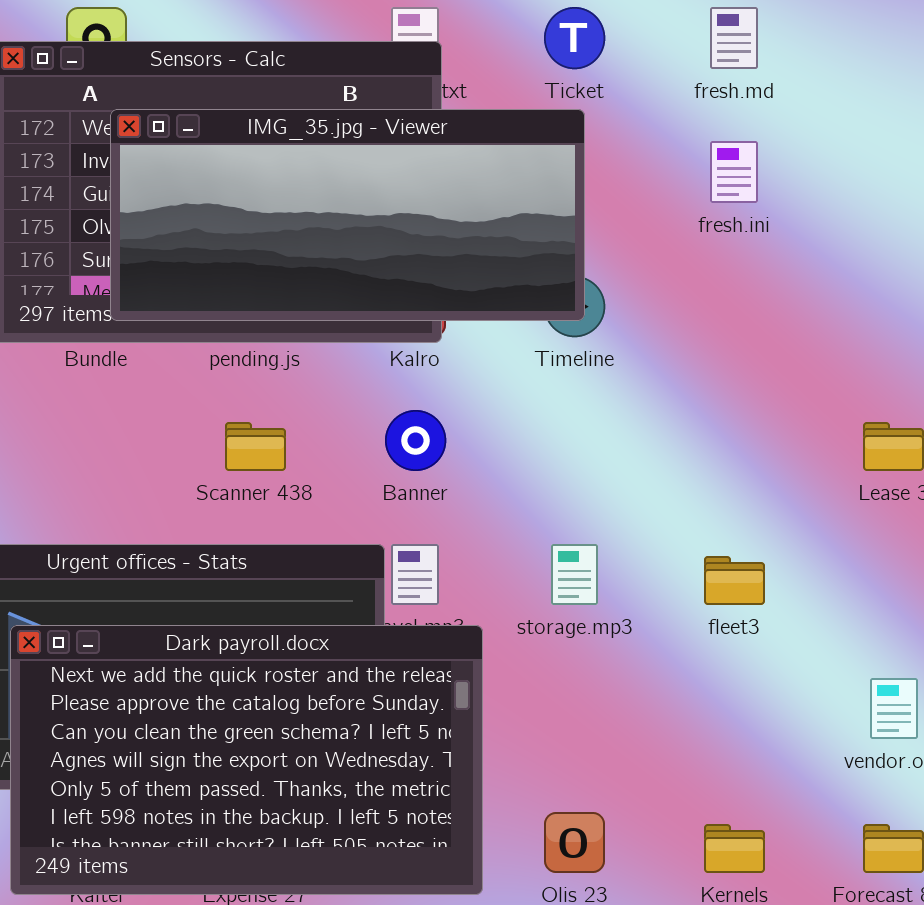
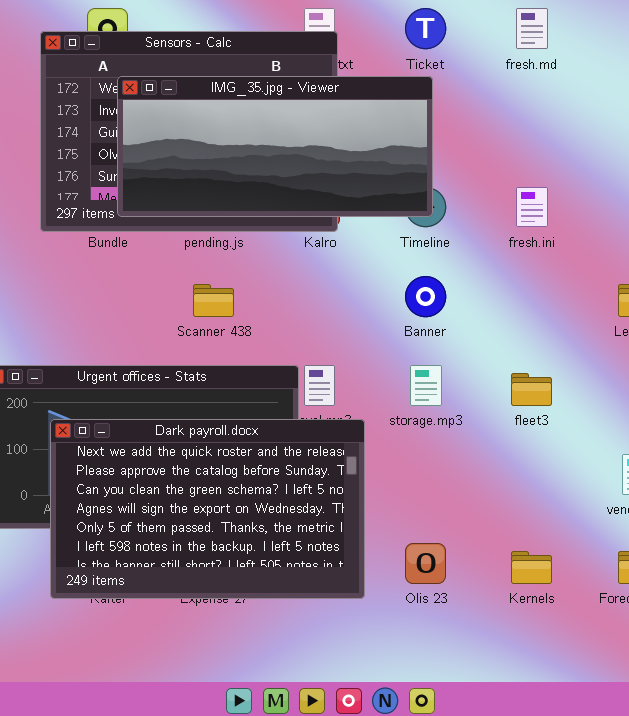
fresh.ini: [710,141,758,203] -> [516,187,548,227], moved
Banner: [385,410,446,471] -> [405,276,446,317], moved

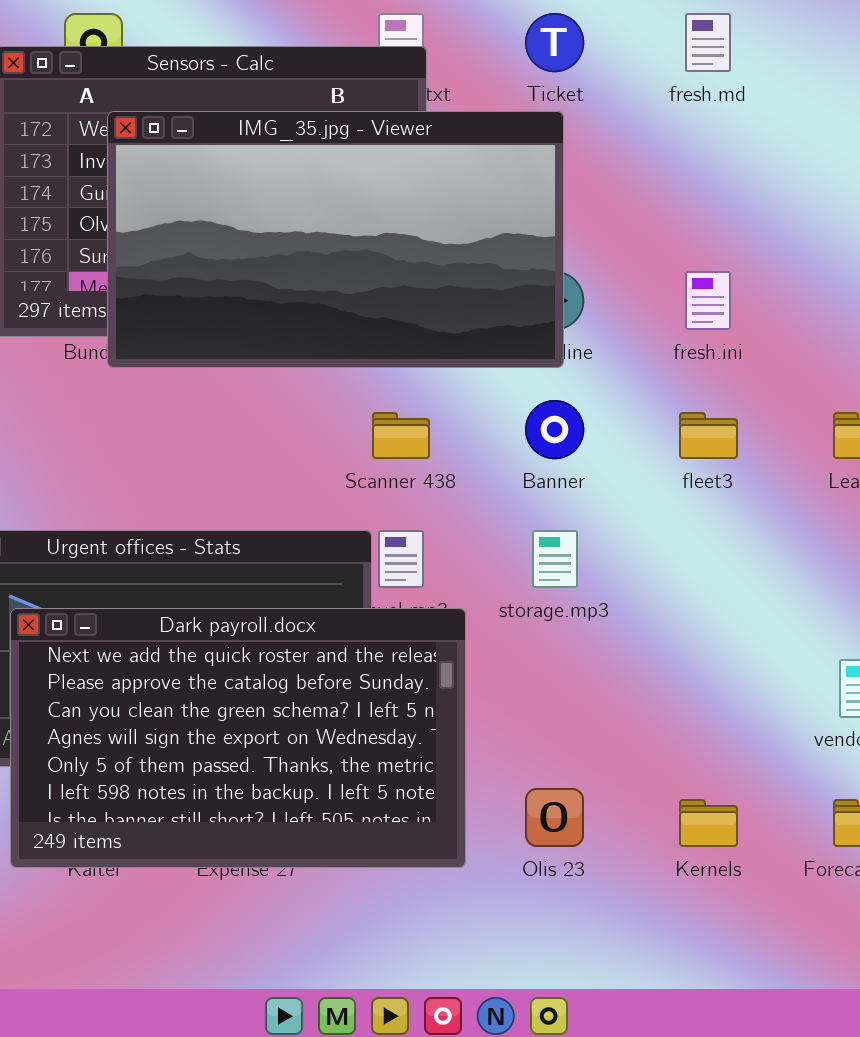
IMG_35.jpg - Viewer: [117,76,433,217] -> [107,111,564,368], resized
Scanner 438: [193,284,234,317] -> [372,412,430,459], moved
fleet3: [511,373,552,406] -> [679,412,738,459], moved

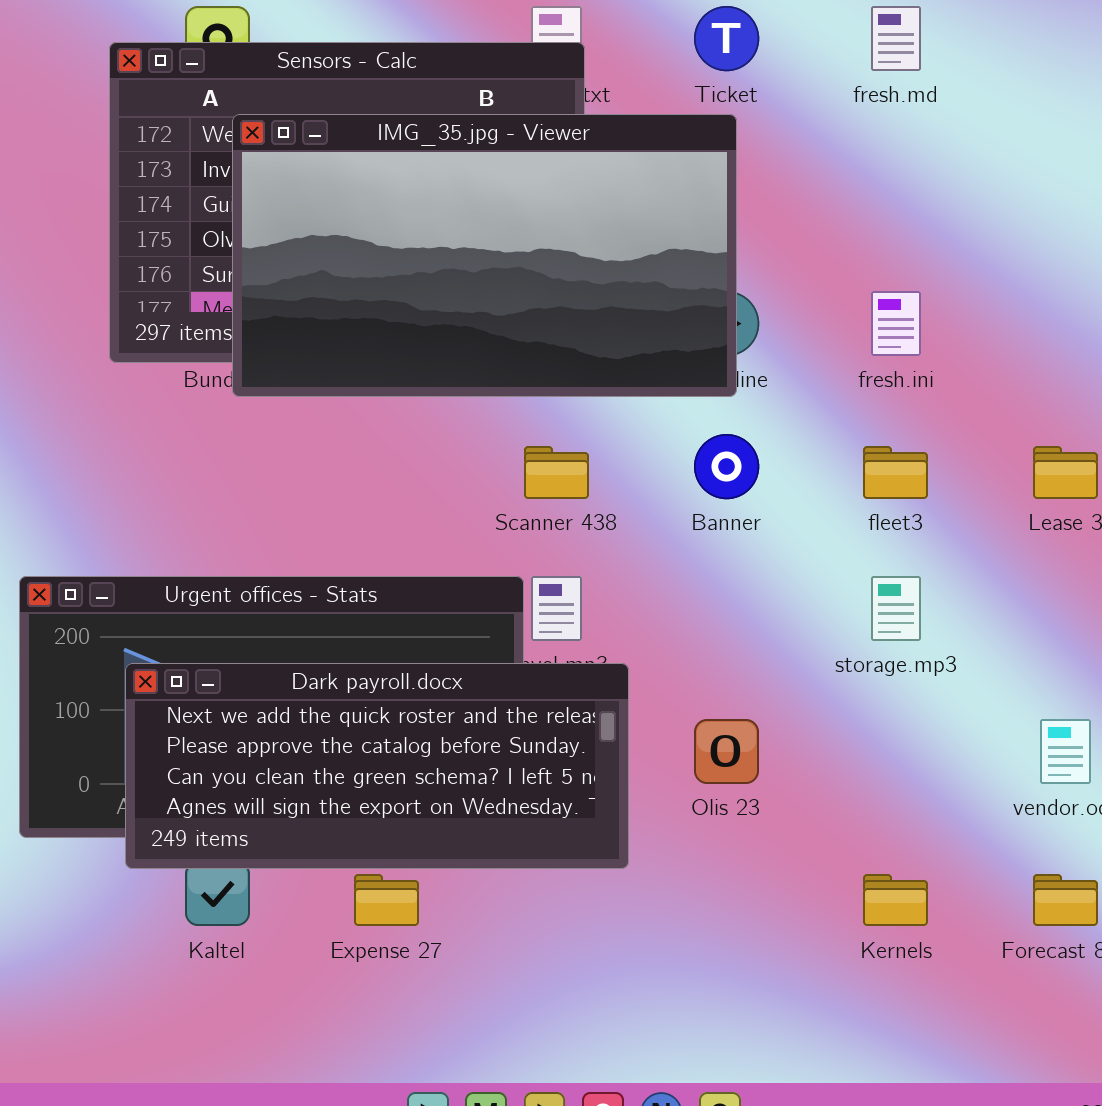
storage.mp3: [532,530,578,588] -> [871,576,921,641], moved
Dark payroll.docx: [10,608,466,868] -> [125,663,629,869], resized
Olis 23: [525,788,584,847] -> [694,719,759,784], moved

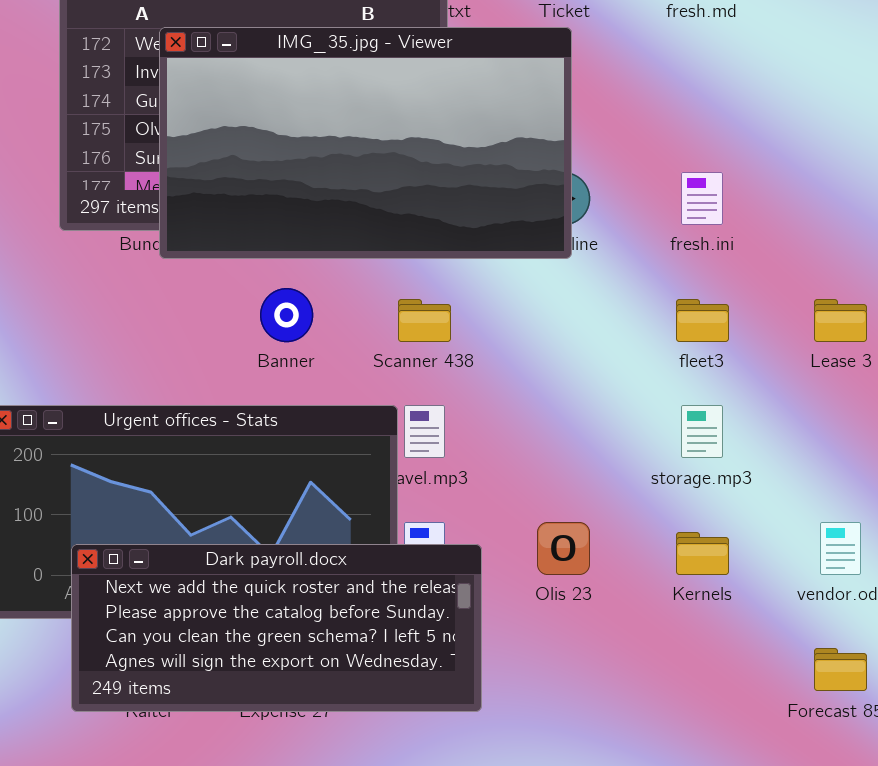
Banner: [694,434,759,499] -> [260,288,313,342], moved
Dark payroll.docx: [125,663,629,869] -> [71,544,482,712], moved
Kernels: [863,874,928,926] -> [676,532,729,575], moved

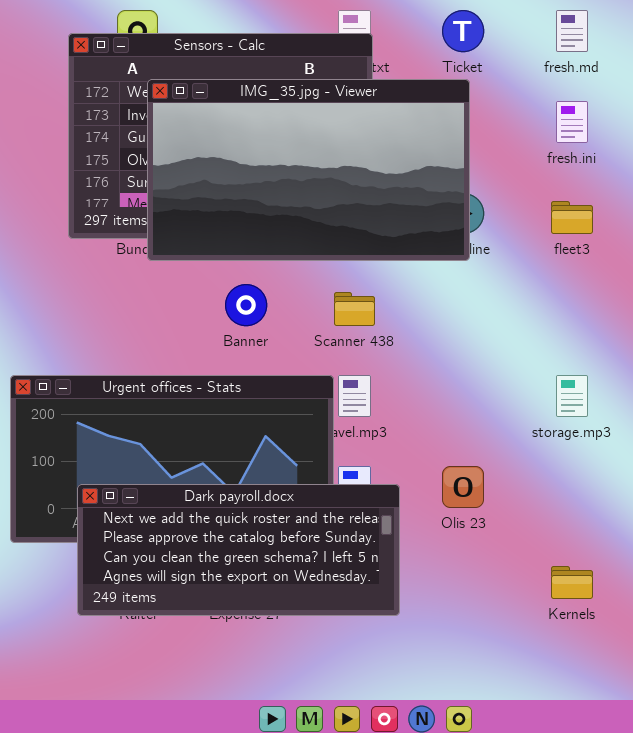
fresh.ini: [681,172,723,225] -> [556,101,588,143], moved
fleet3: [676,299,729,342] -> [551,201,593,234], moved
Kernels: [676,532,729,575] -> [551,566,593,599], moved

